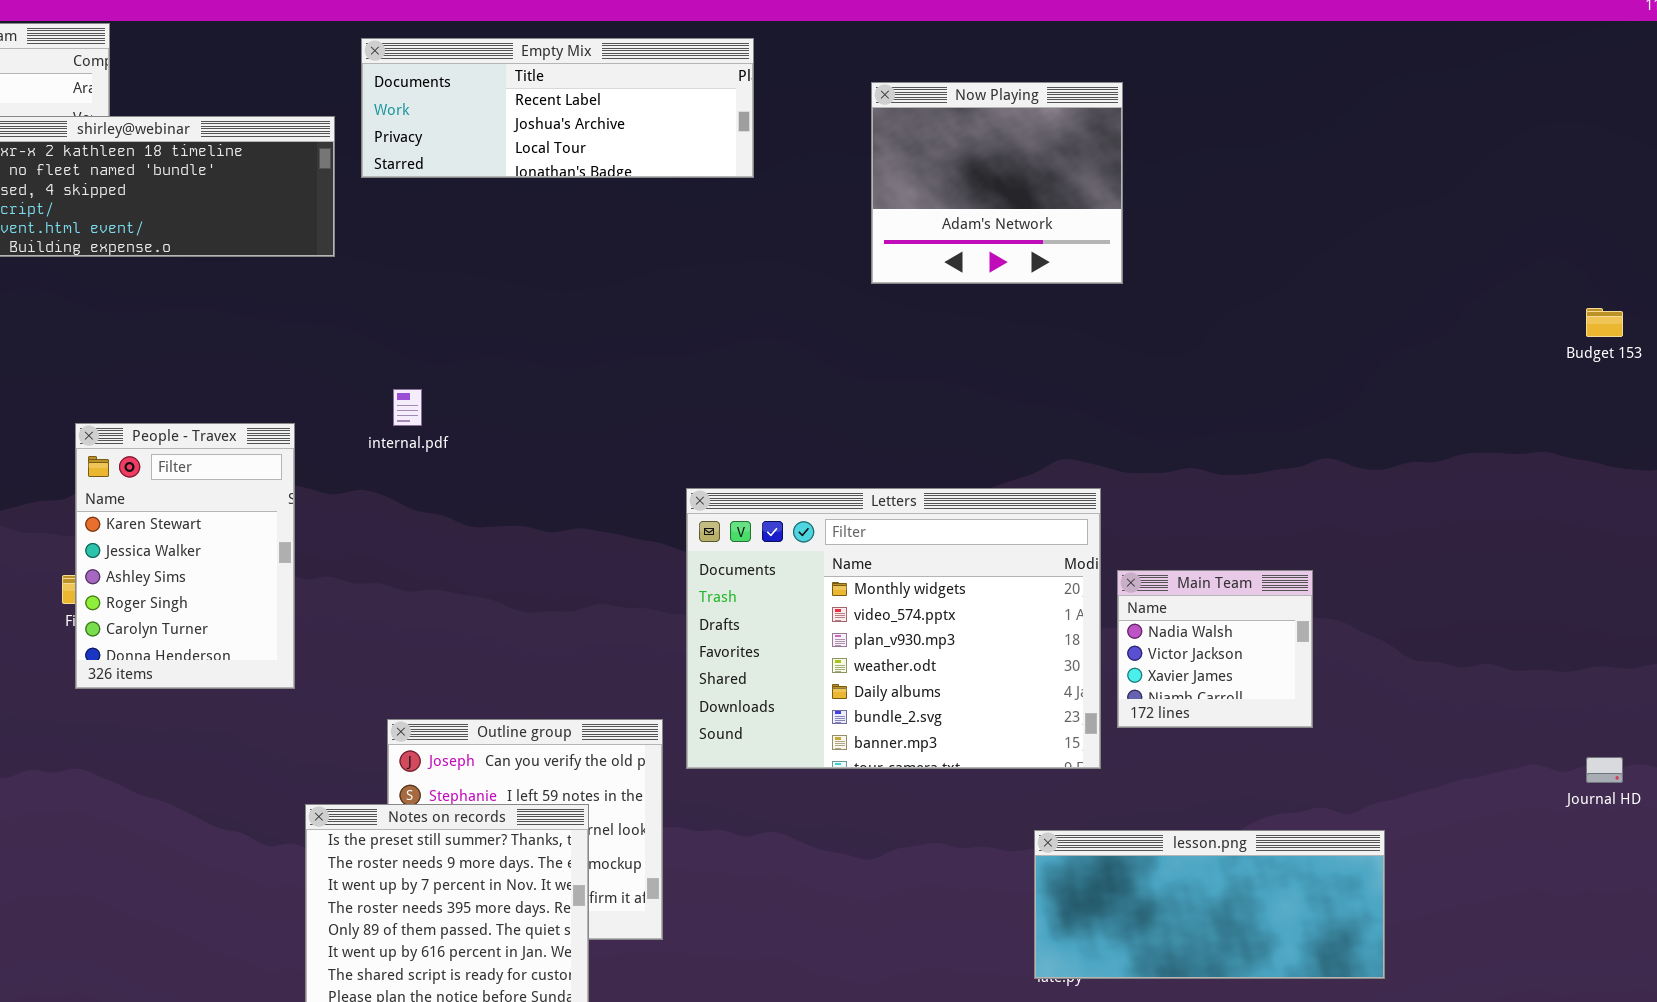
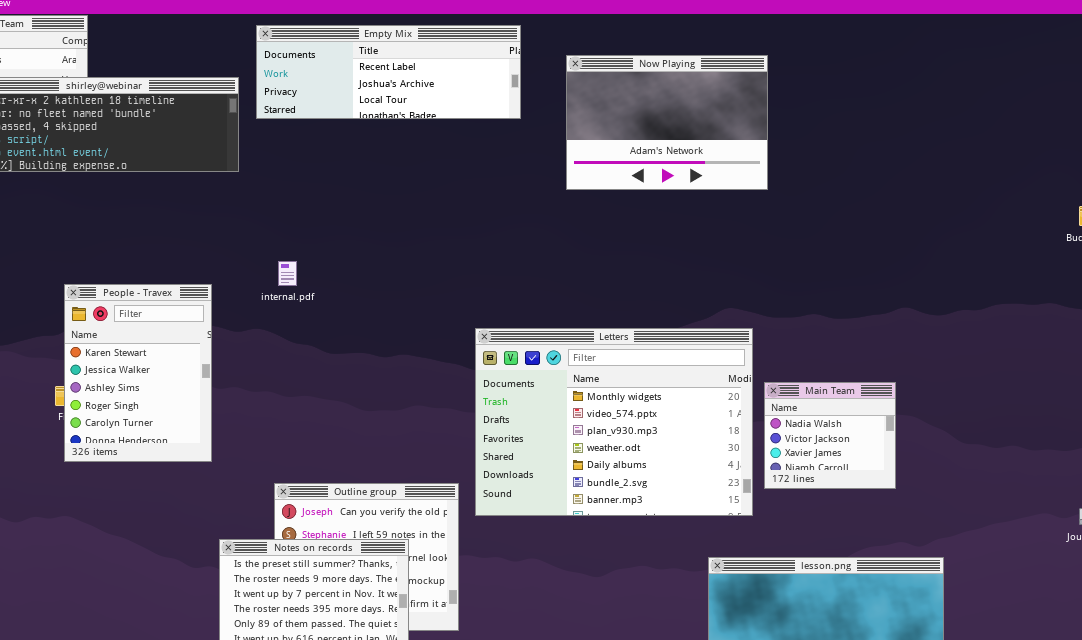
Now Playing: [871,82,1123,284] -> [566,55,768,190], resized

